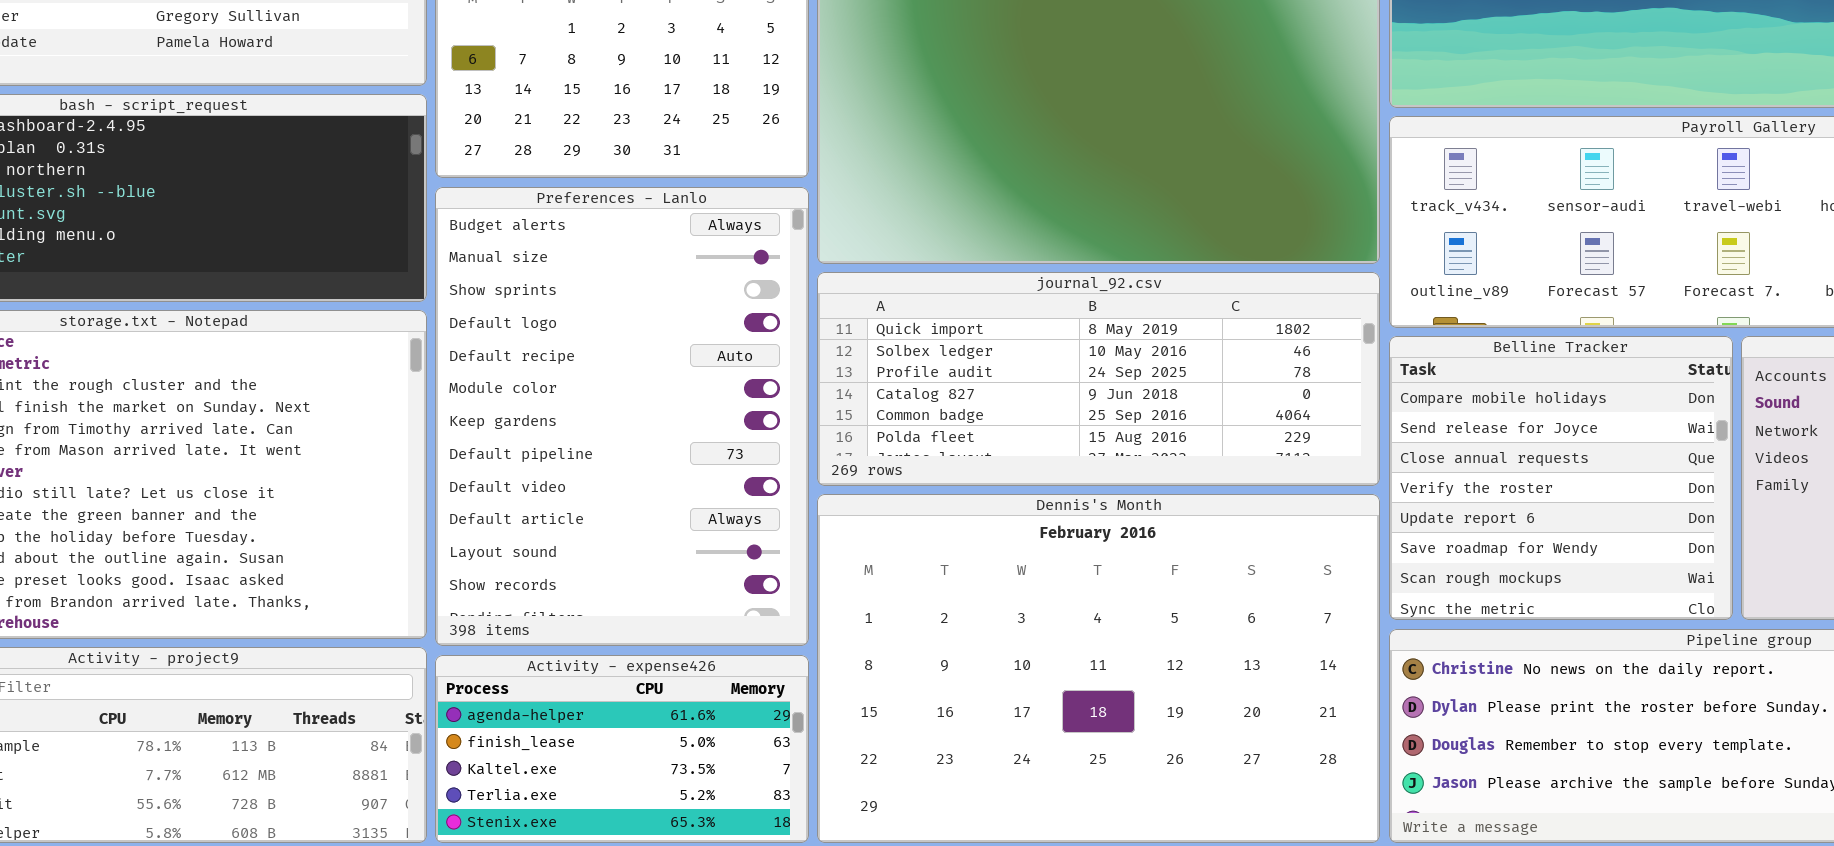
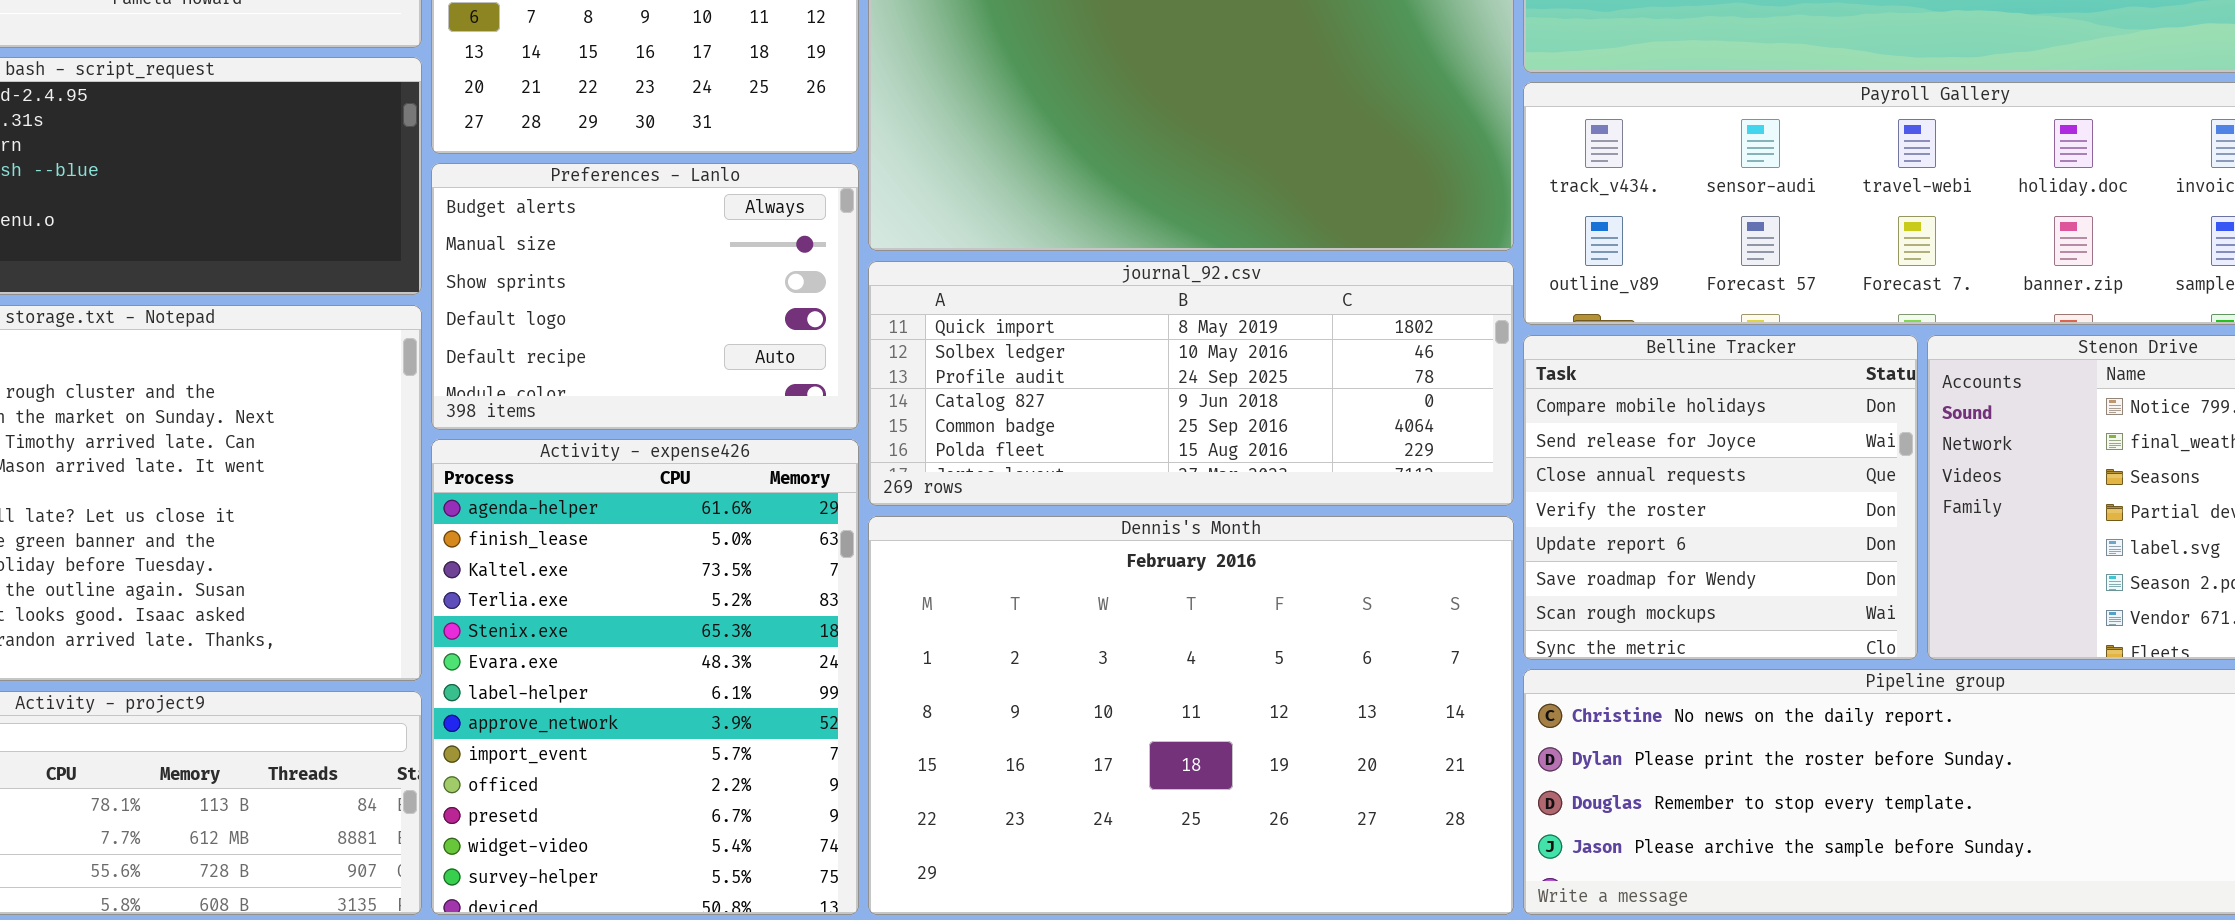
Preferences - Lanlo: [435,187,809,646] -> [431,163,859,430], resized
Activity - expense426: [435,655,809,843] -> [431,439,859,915], resized

